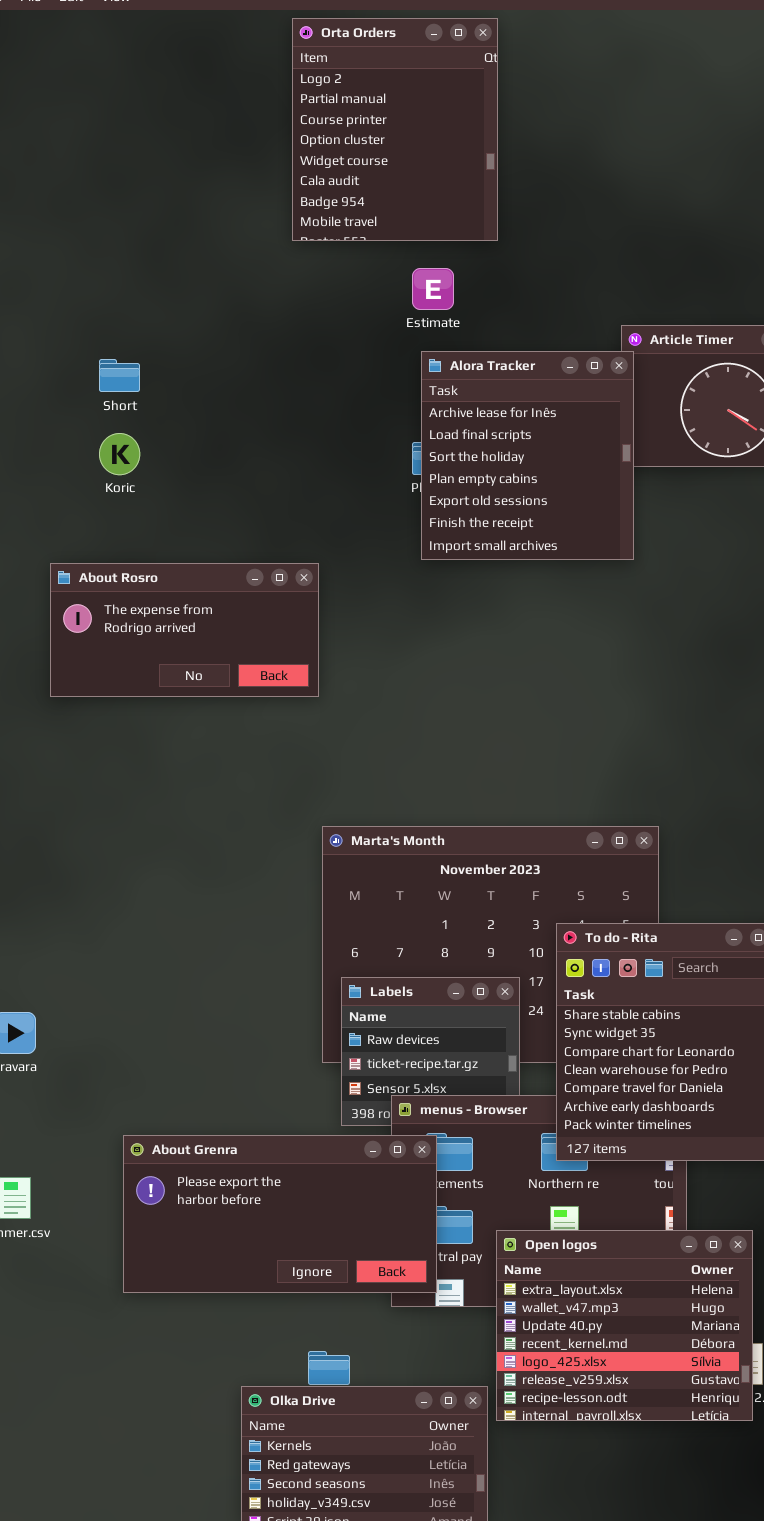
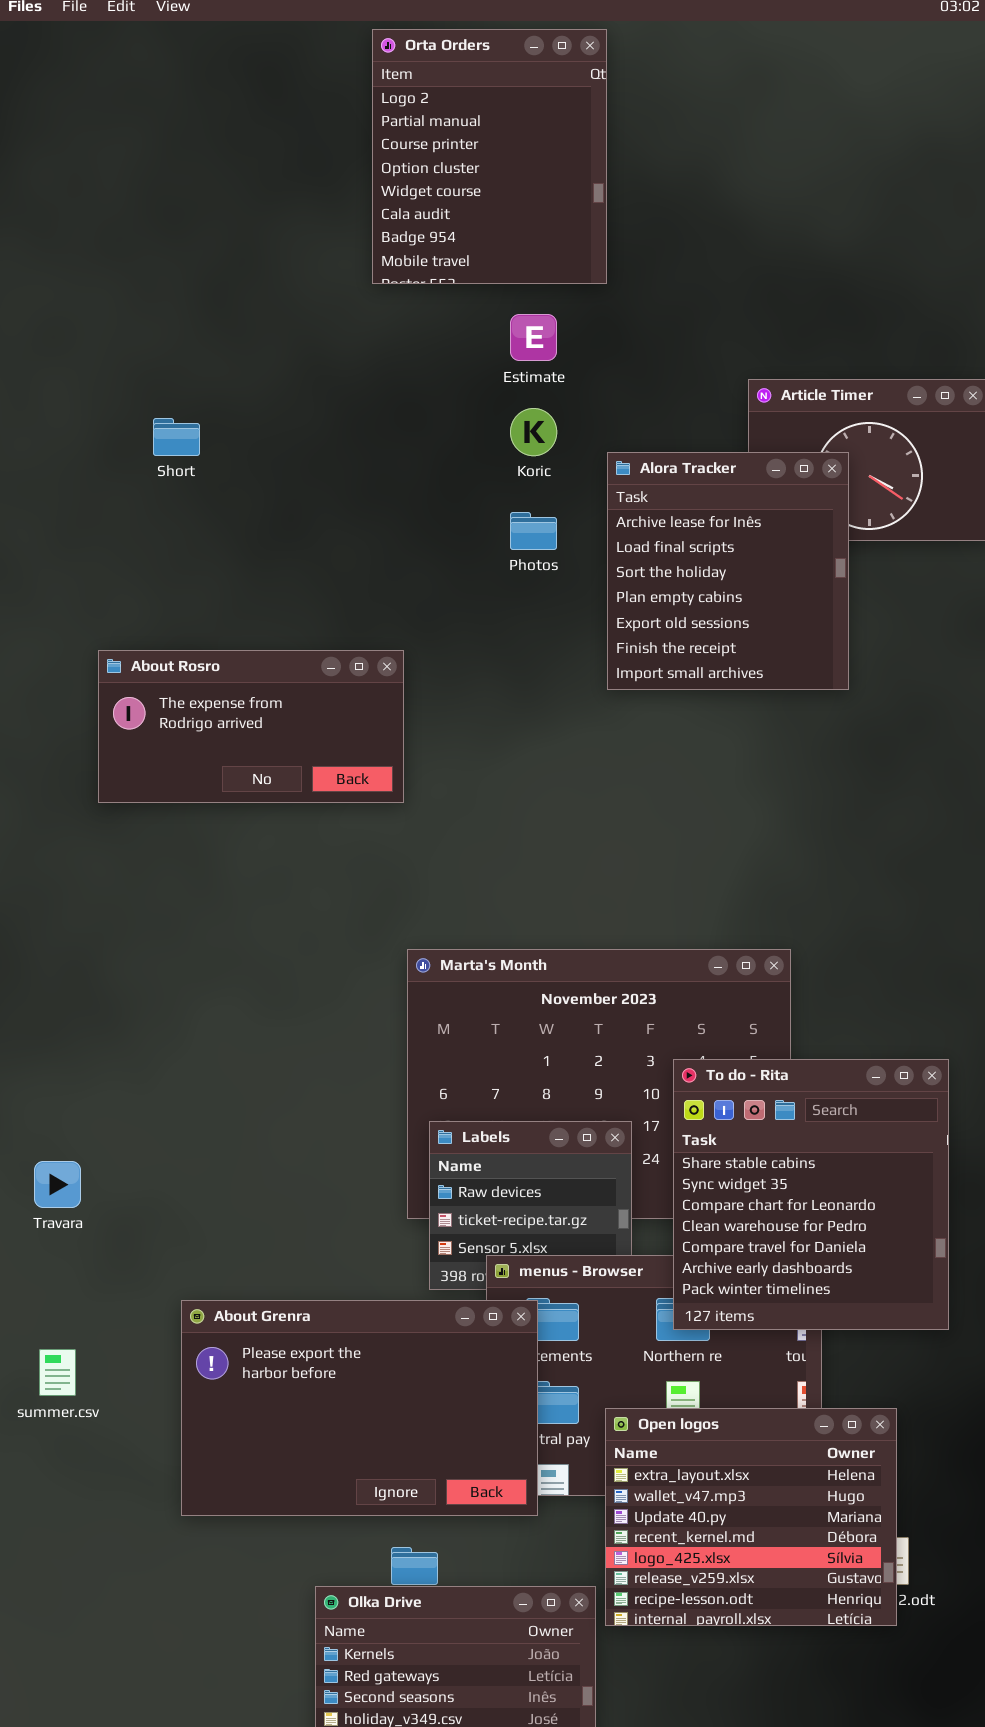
Alora Tracker: [421,351,634,560] -> [607,452,849,690], moved
Koric: [99,433,140,475] -> [510,408,557,456], moved
About Grenra: [123,1135,437,1293] -> [181,1300,538,1516], resized

